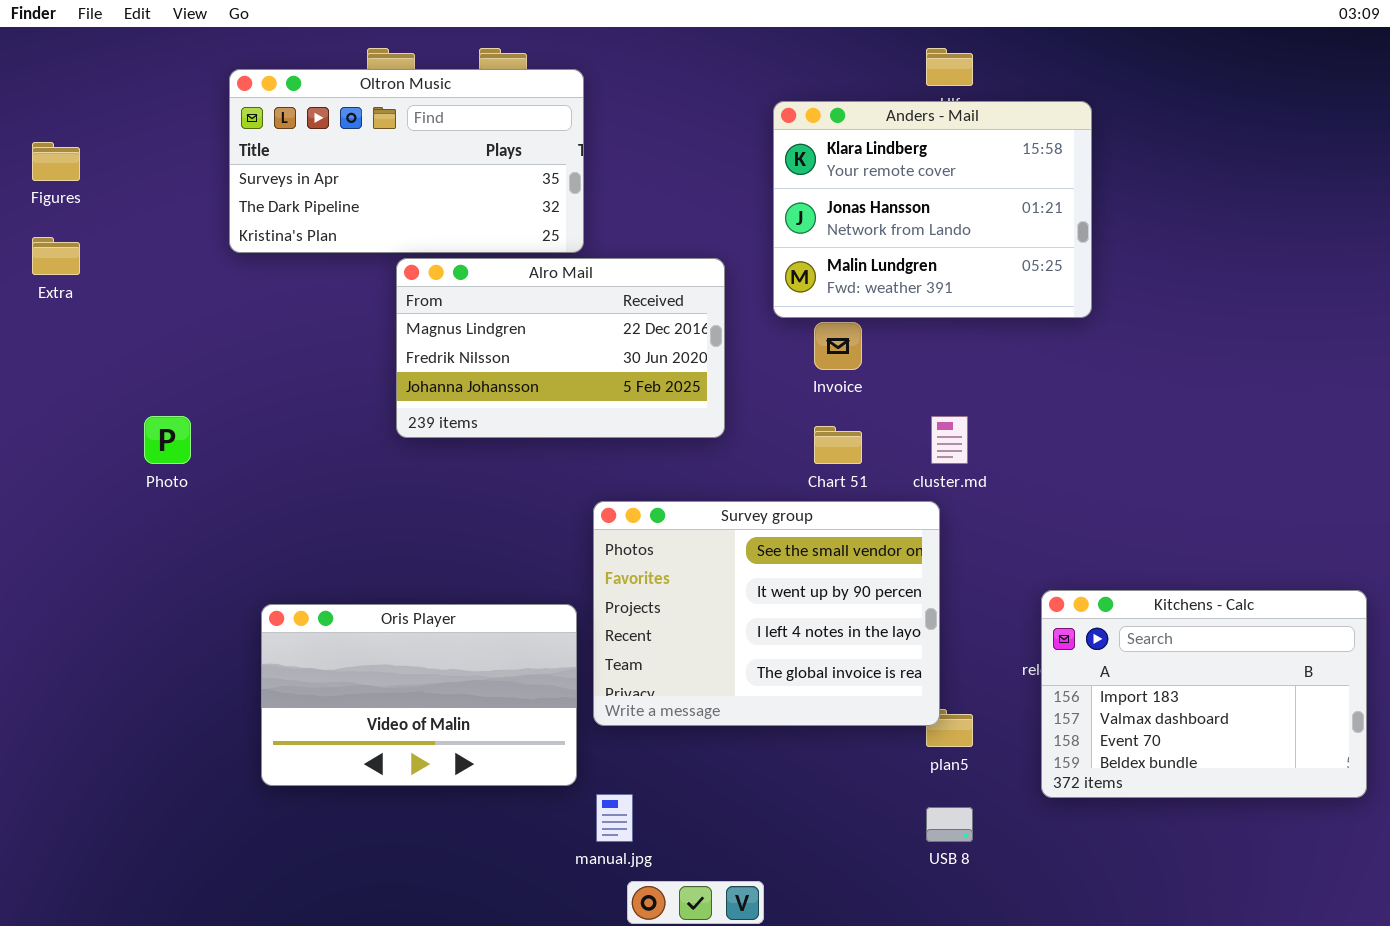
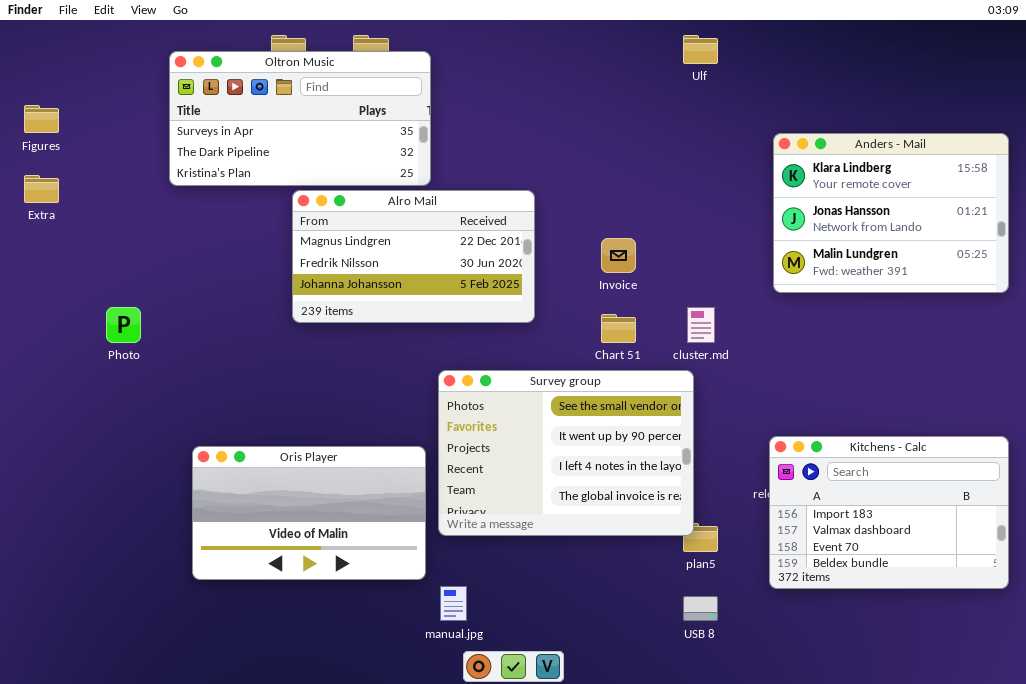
Anders - Mail: [773,101,1092,318] -> [773,133,1009,293], moved

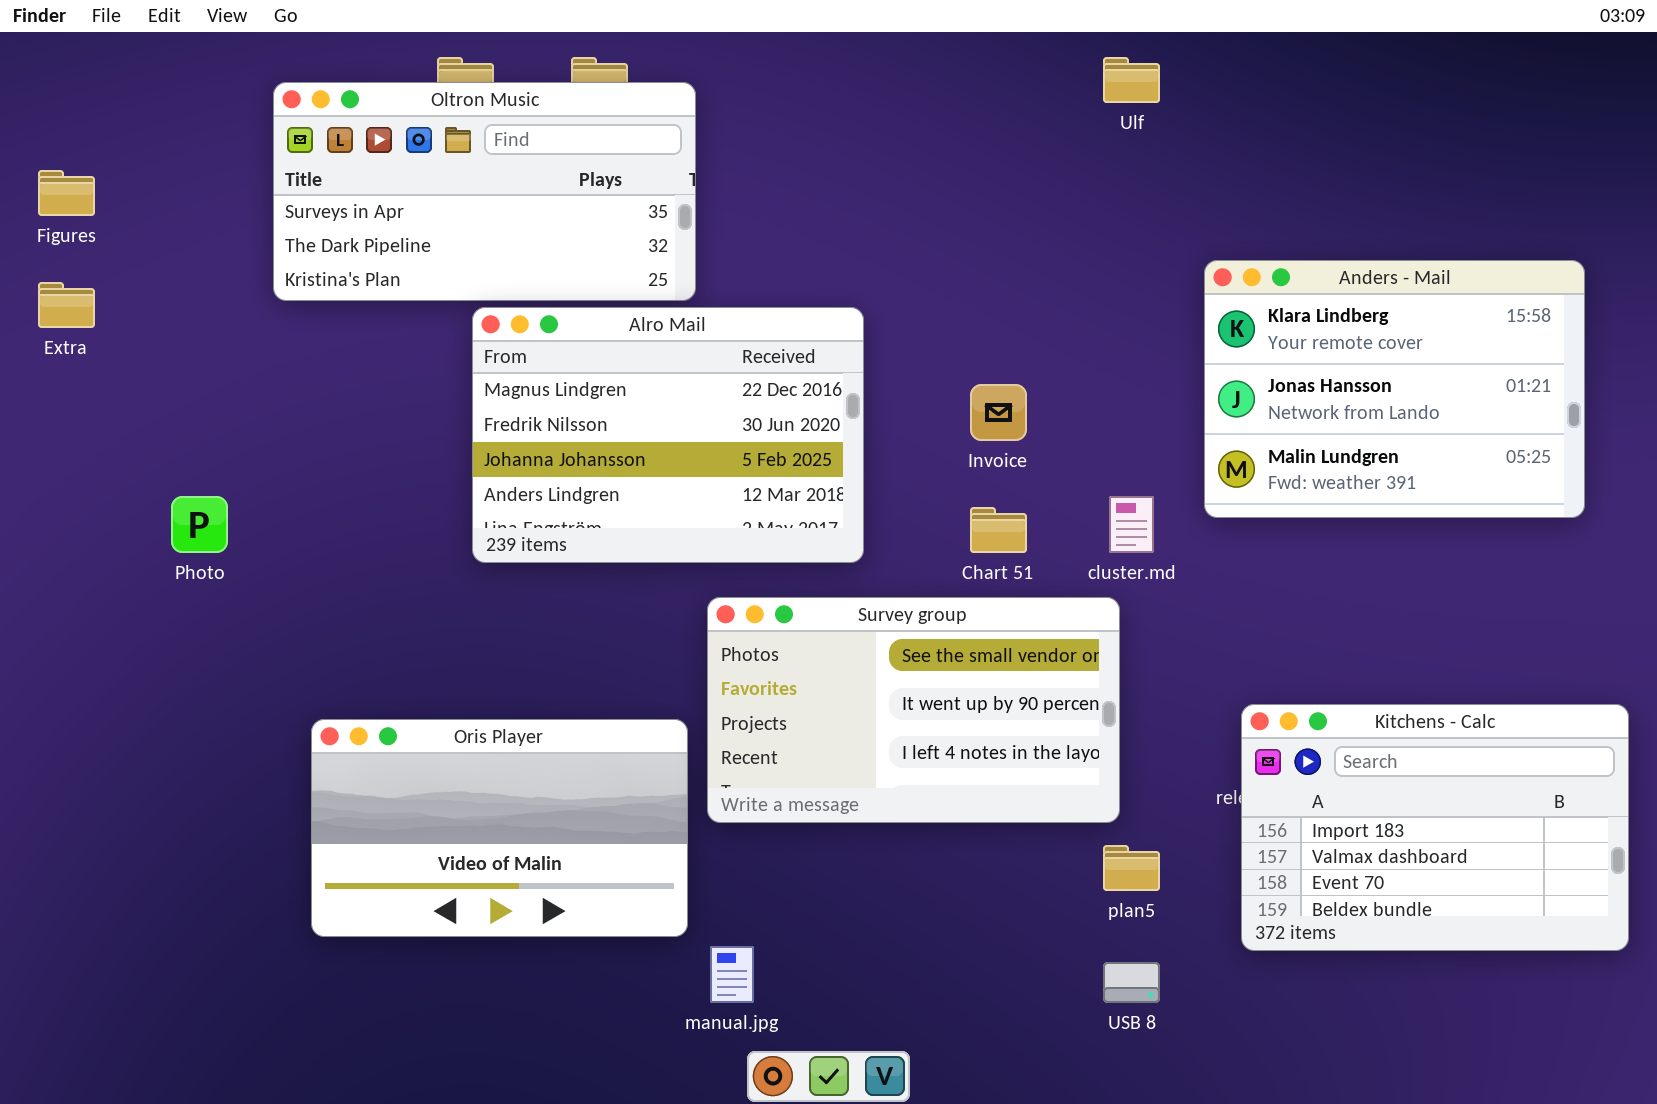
Anders - Mail: [773,133,1009,293] -> [1204,260,1585,518], moved
Alro Mail: [292,190,535,323] -> [472,307,864,563], resized
Survey group: [438,370,694,536] -> [707,597,1120,823], resized

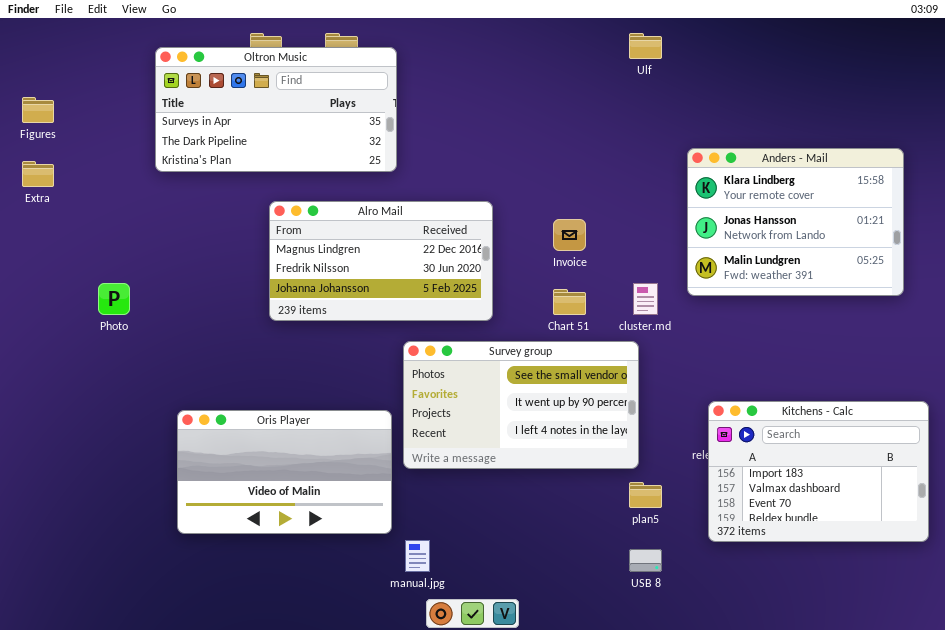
Alro Mail: [472,307,864,563] -> [269,201,493,321], resized

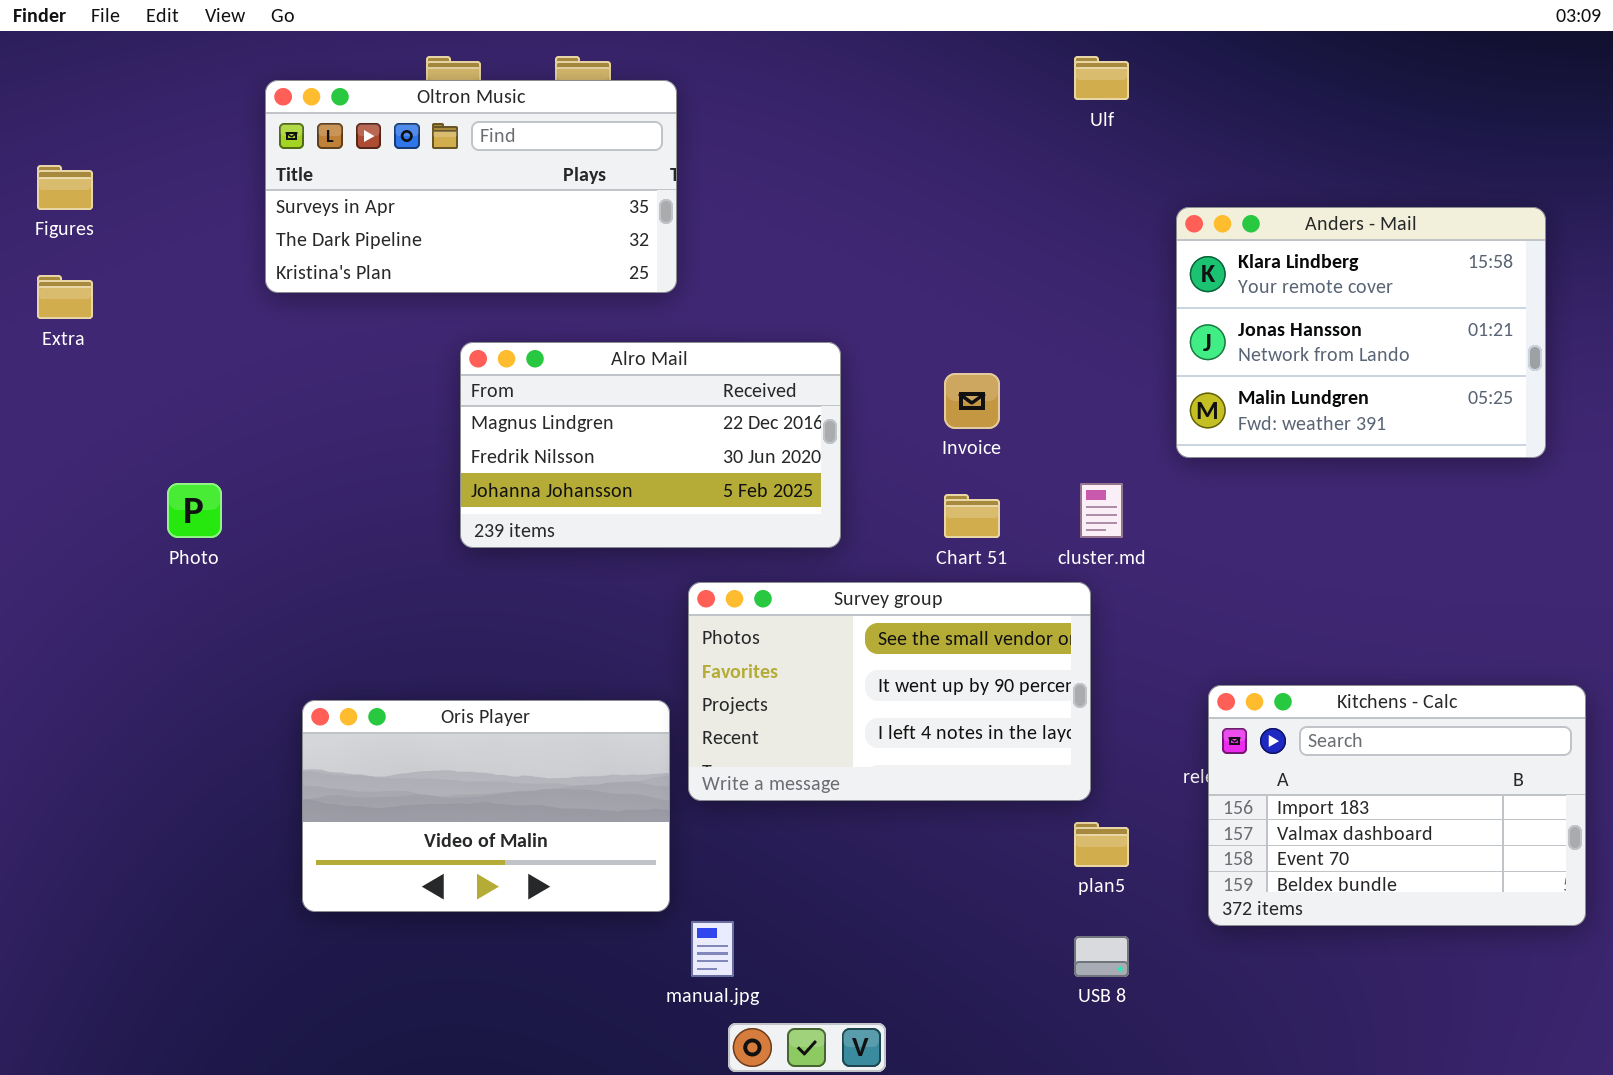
Anders - Mail: [687,148,904,296] -> [1176,207,1546,458], moved

